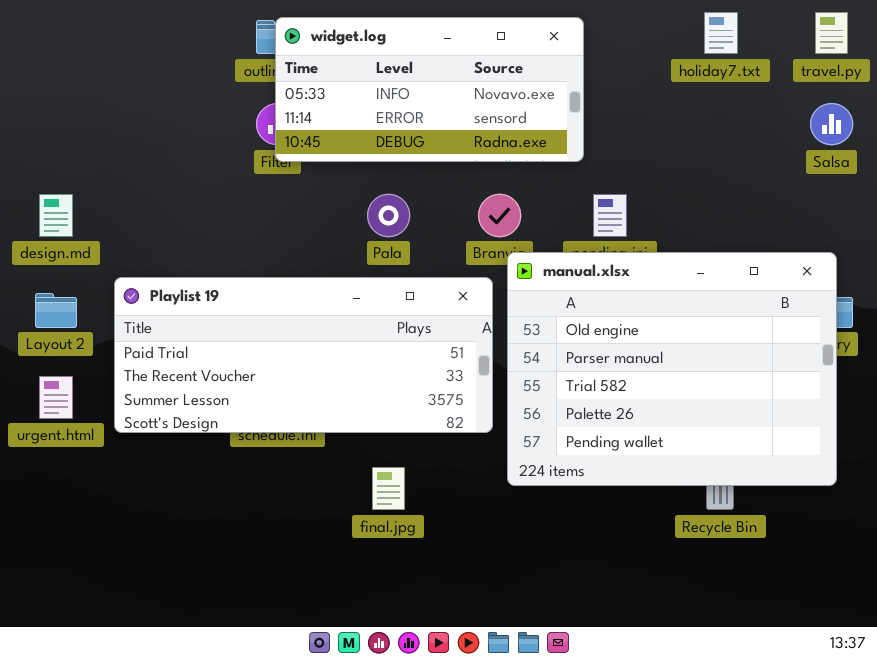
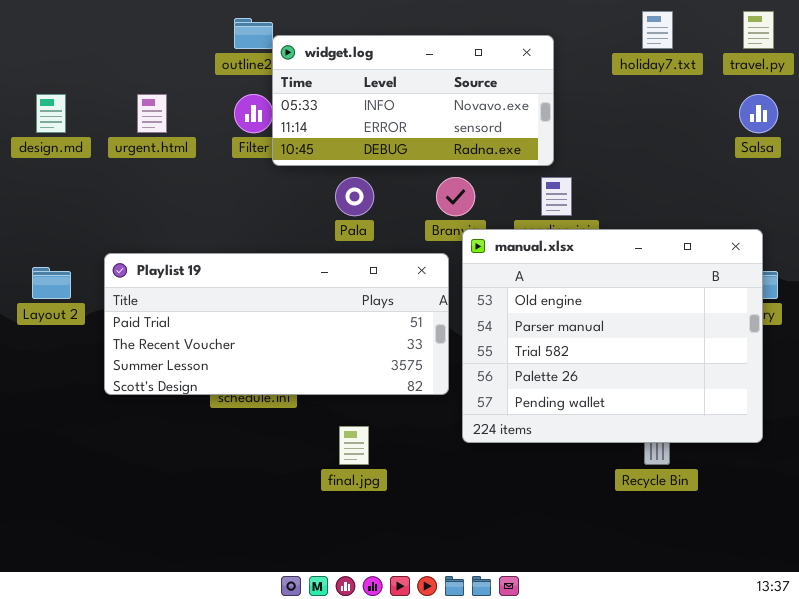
widget.log: [275,17,584,162] -> [272,35,554,166], moved
design.md: [39,194,73,237] -> [36,94,66,133], moved
urgent.html: [39,376,73,419] -> [137,94,167,133], moved

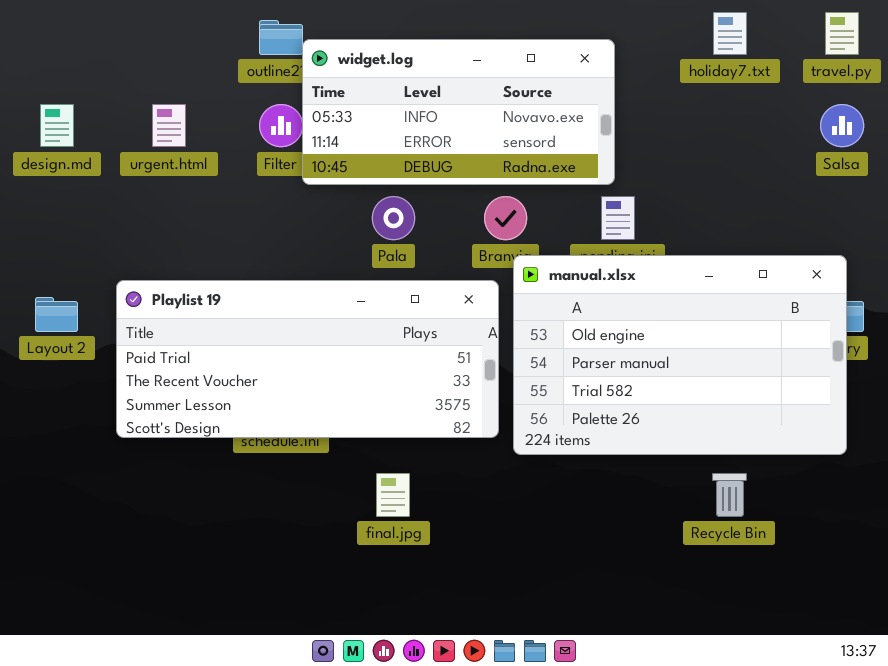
manual.xlsx: [462,229,763,443] -> [513,255,847,455], resized

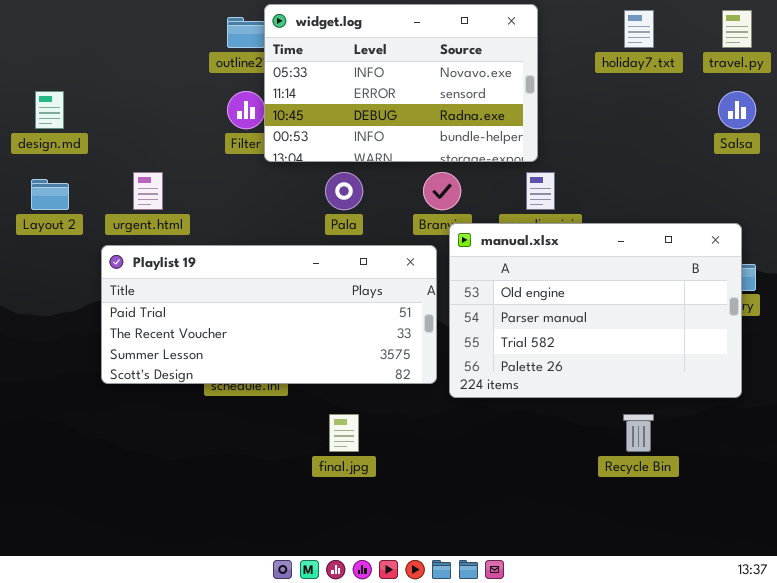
widget.log: [302,39,615,185] -> [264,4,538,162], resized
urgent.html: [152,104,186,147] -> [133,172,163,210], moved
Layout 2: [35,297,78,332] -> [31,179,69,210], moved

